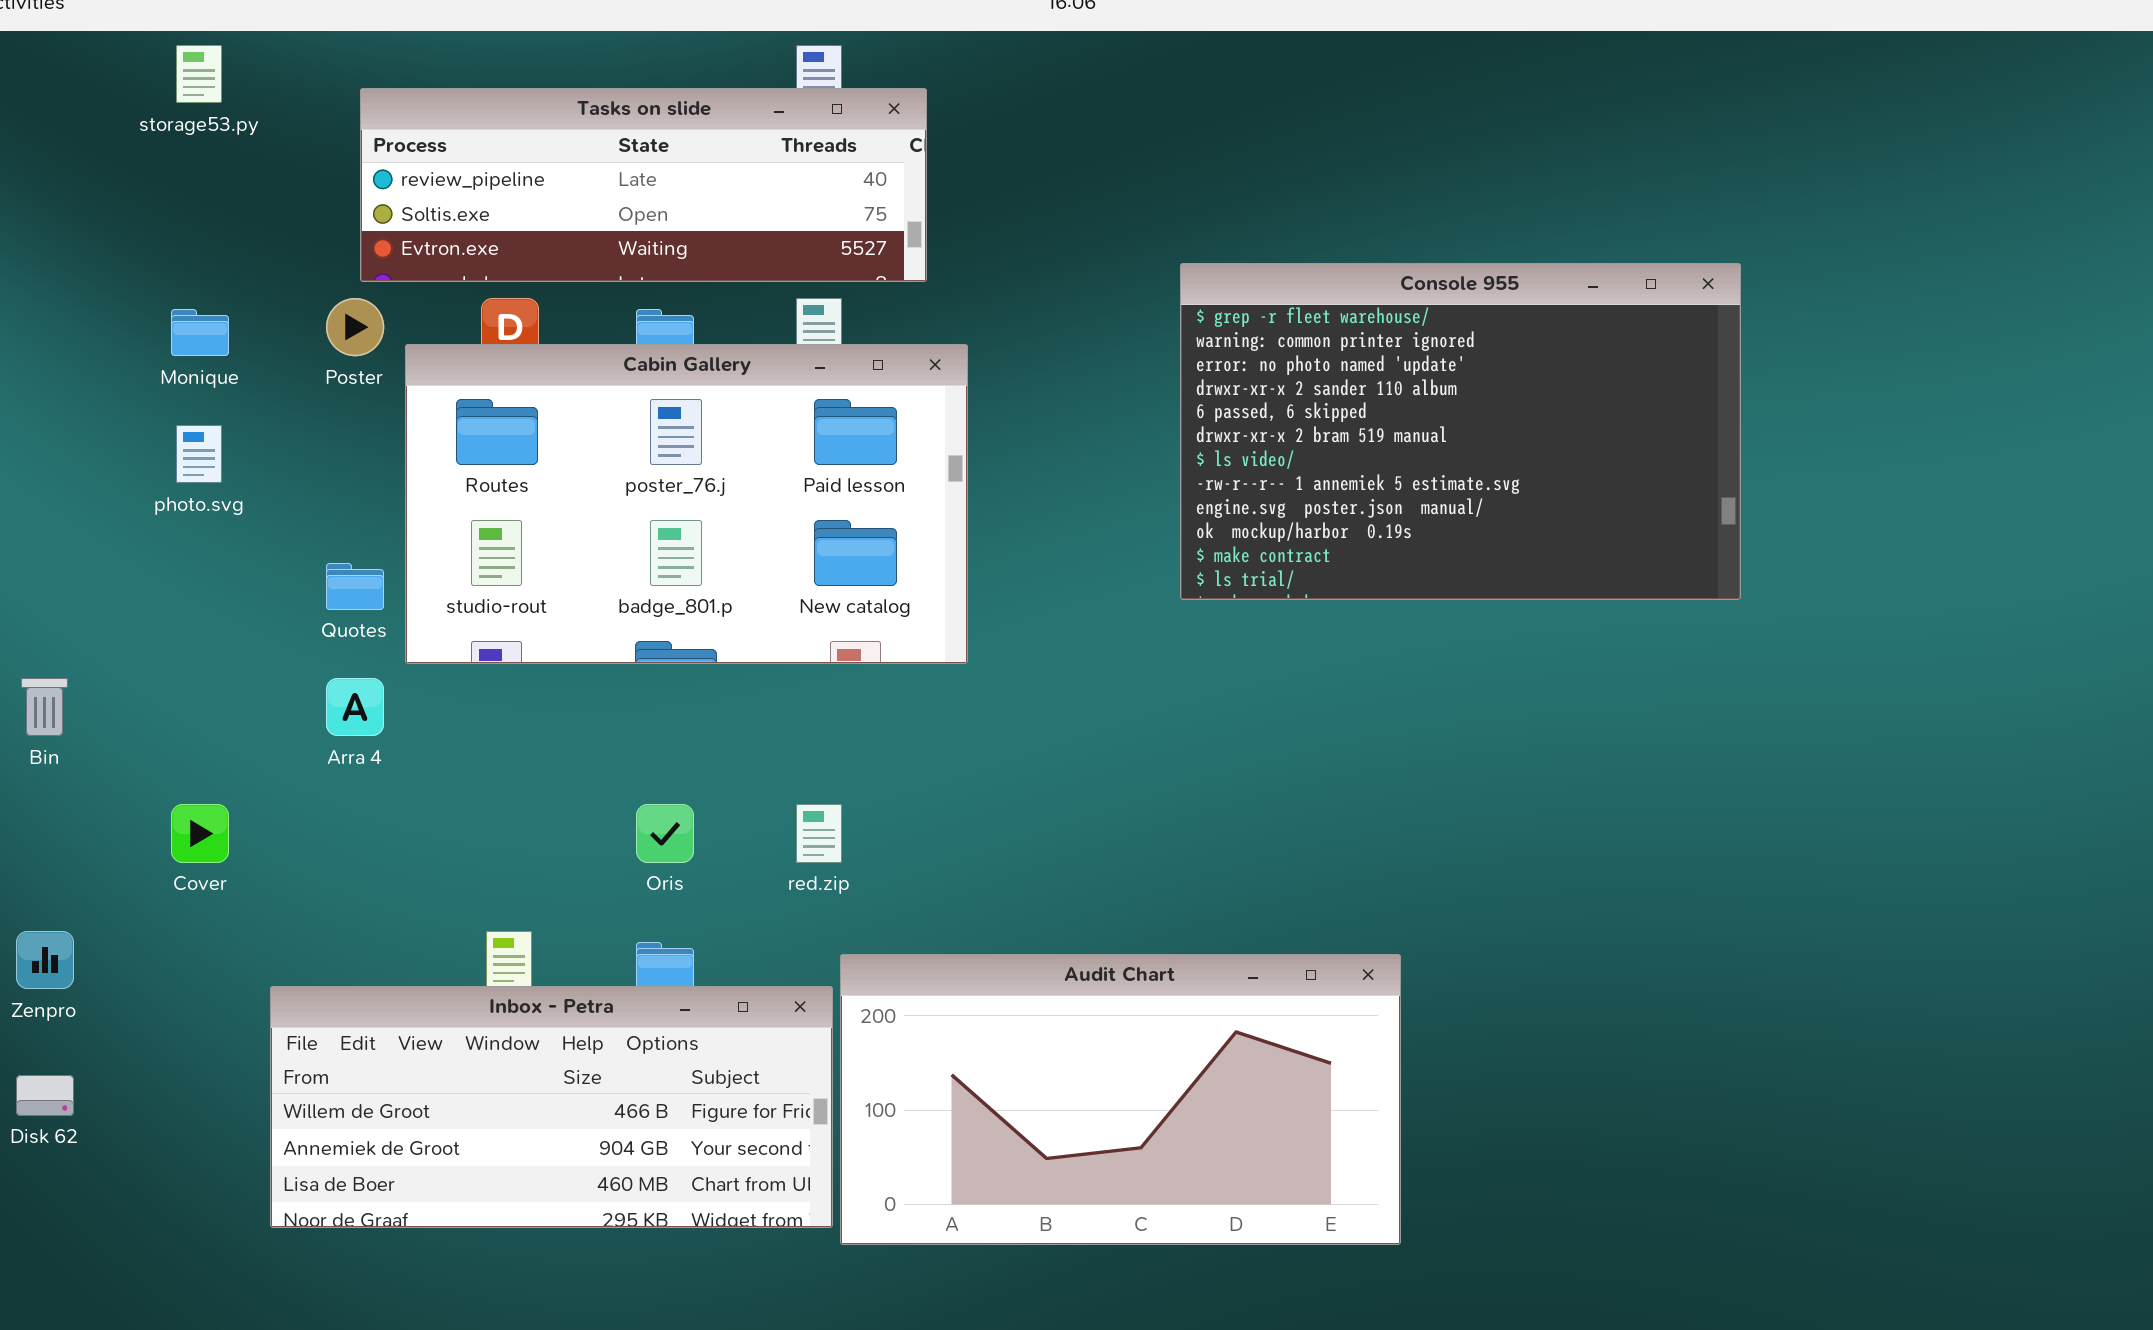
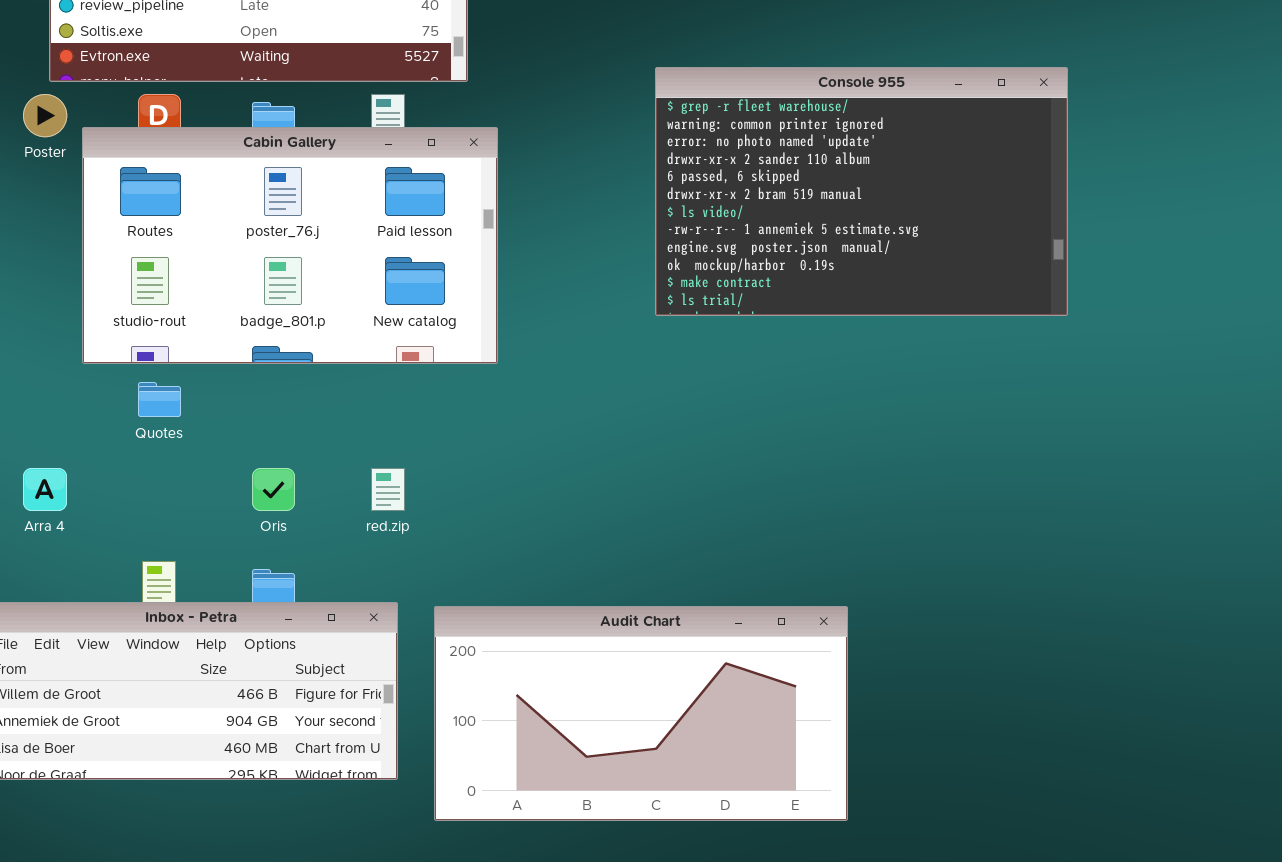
Quotes: [326,563,384,610] -> [138,382,181,417], moved
Arra 4: [326,678,384,736] -> [23,468,67,511], moved
Audit Chart: [840,954,1401,1245] -> [434,606,848,821], moved

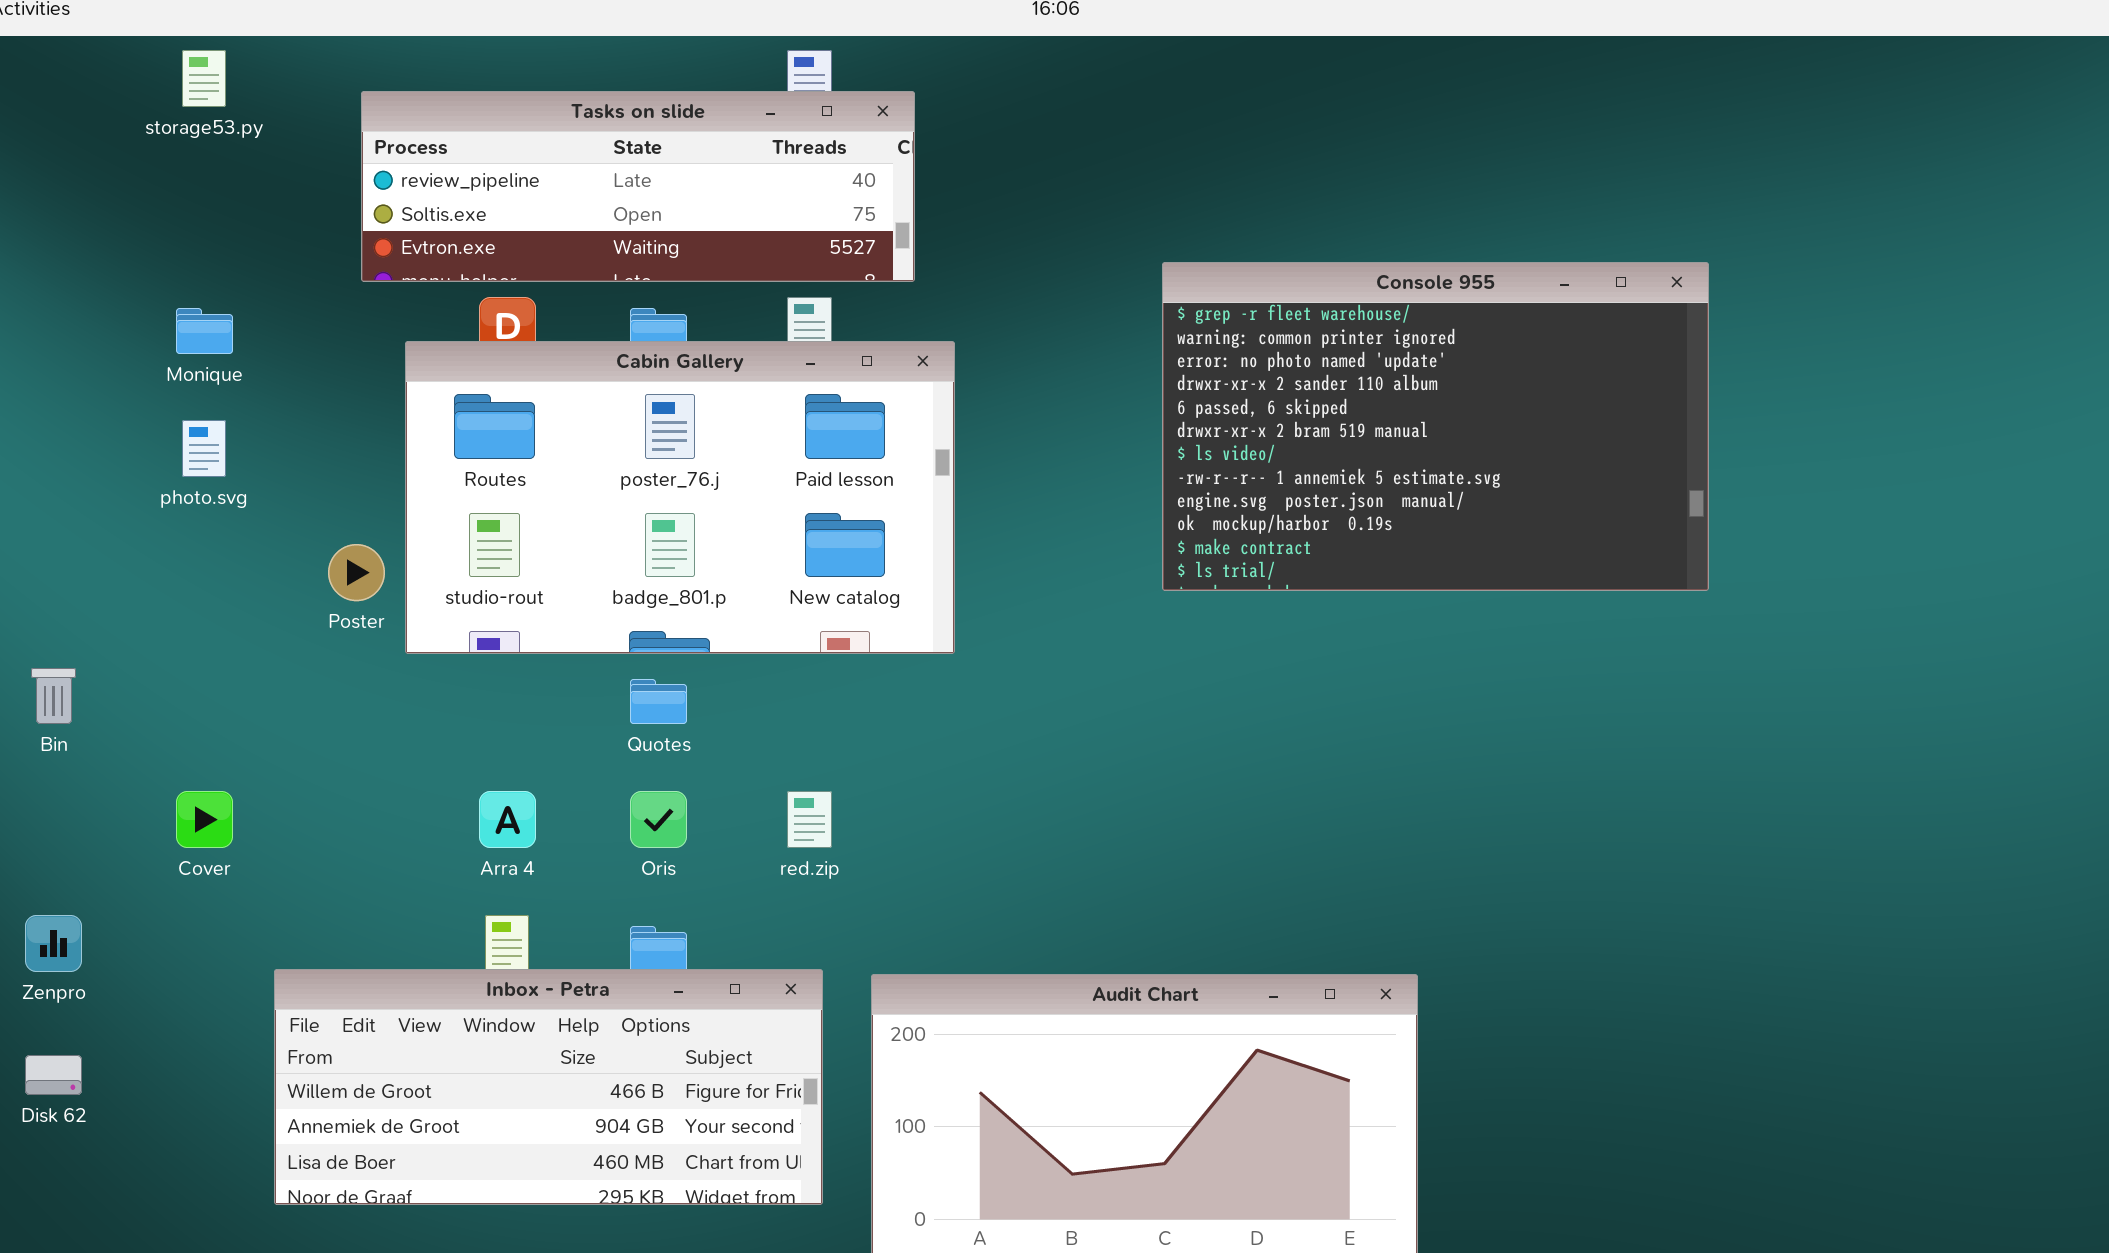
Poster: [23,94,67,137] -> [328,544,385,601], moved
Quotes: [138,382,181,417] -> [630,679,687,724], moved
Arra 4: [23,468,67,511] -> [479,791,536,848], moved

